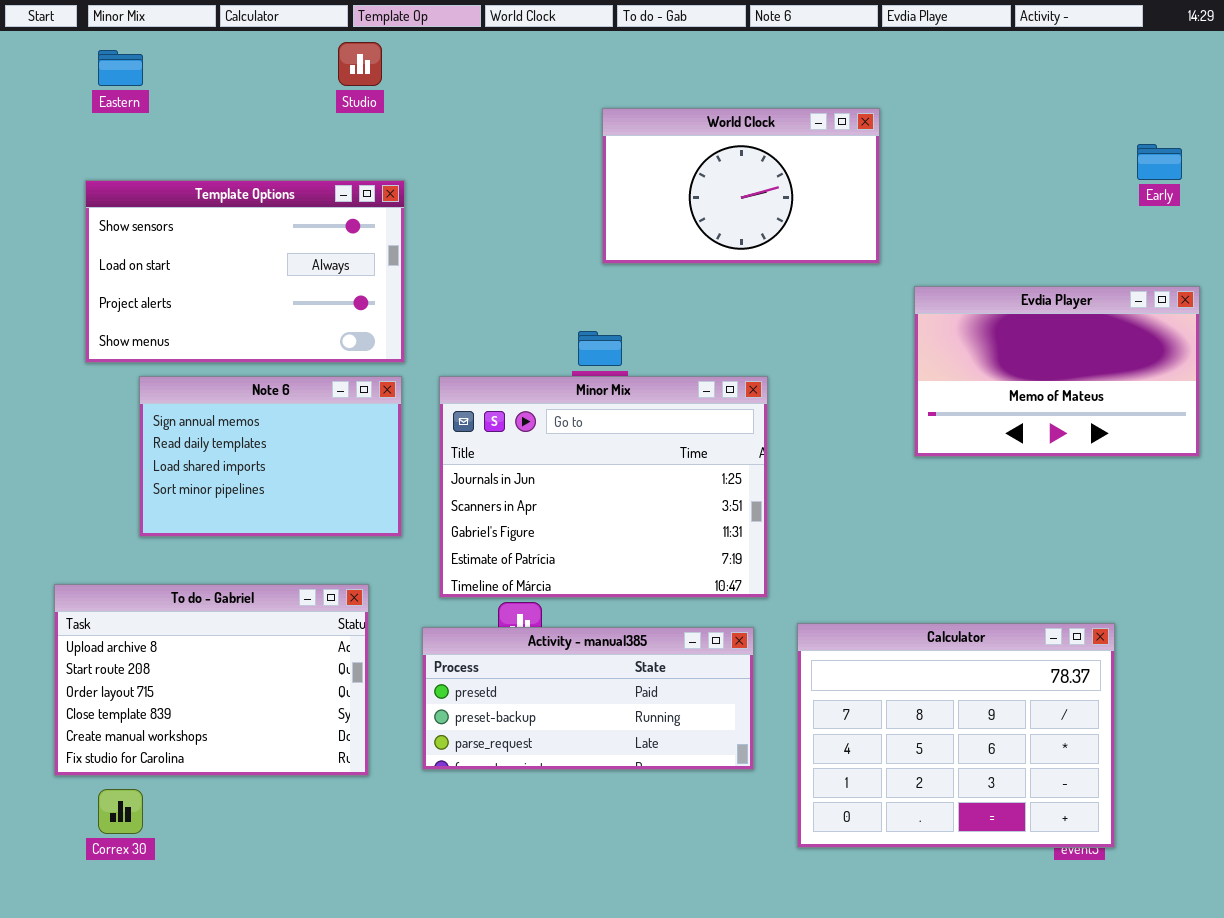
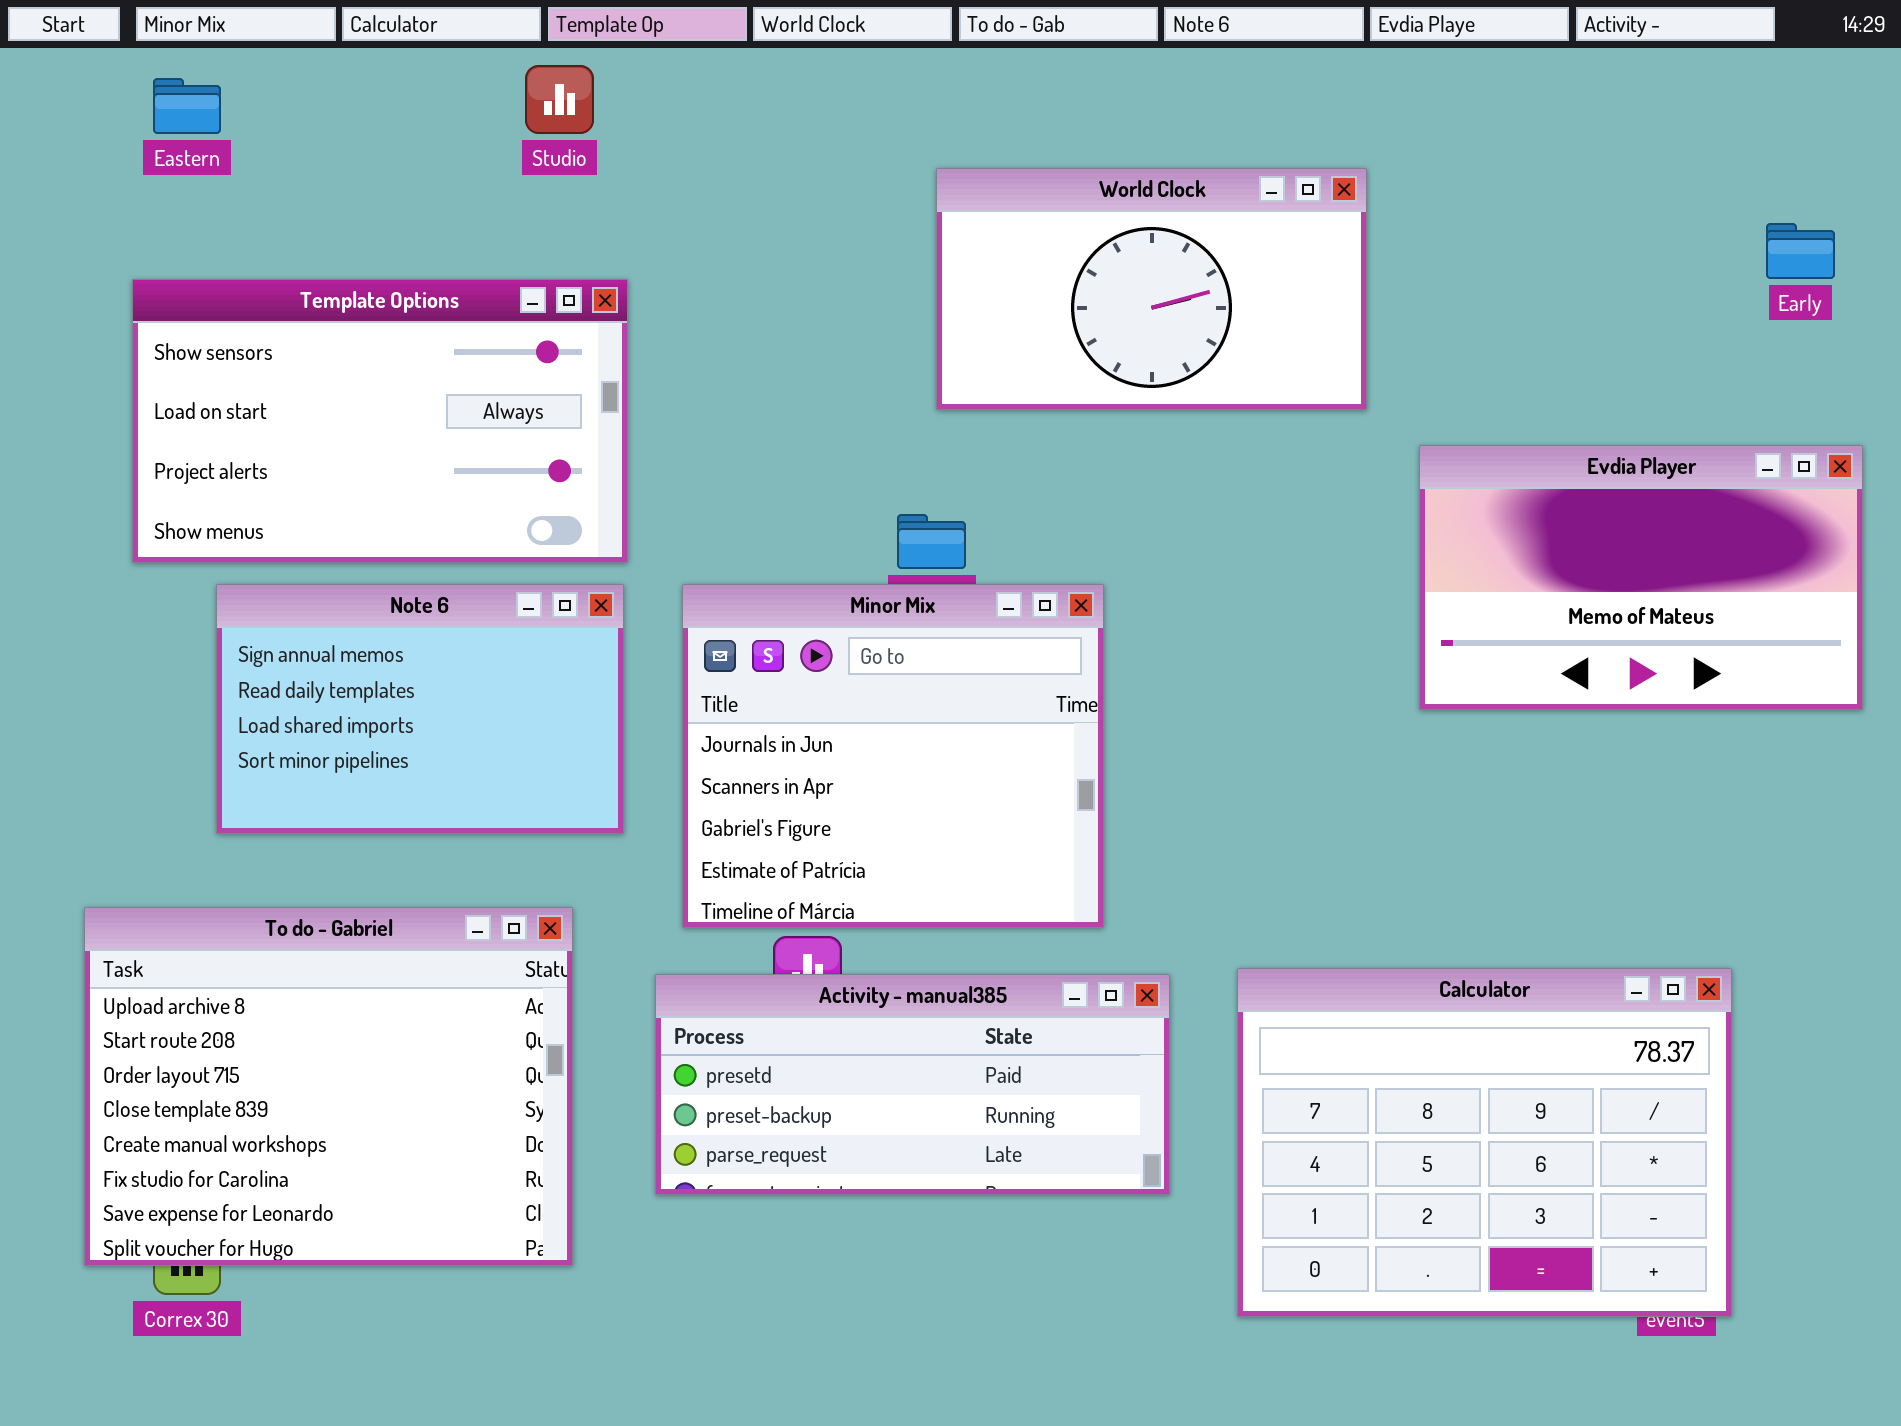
Minor Mix: [439,376,768,598] -> [682,584,1104,928], resized
To do - Gabriel: [54,584,369,776] -> [84,907,573,1266], resized

